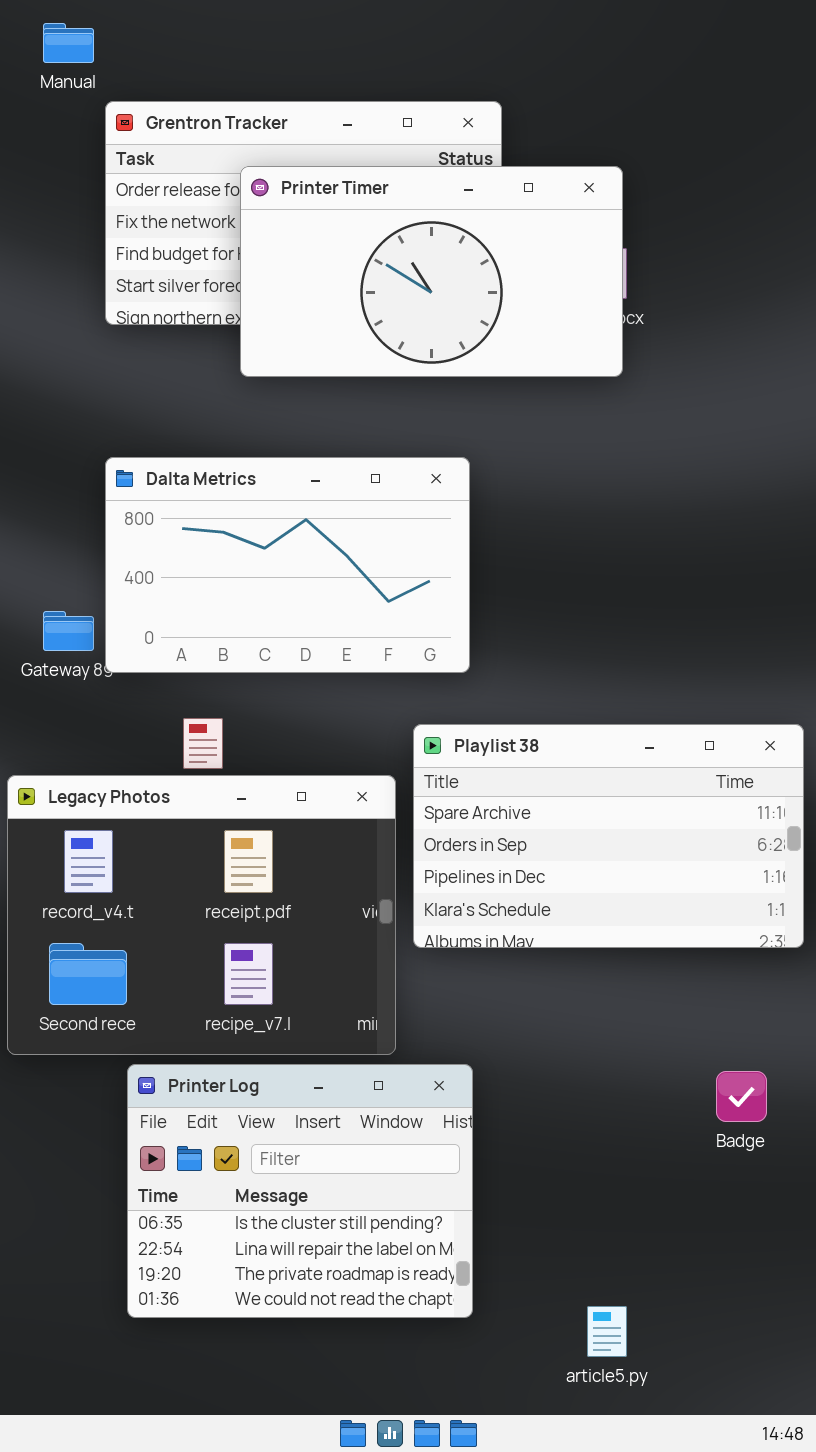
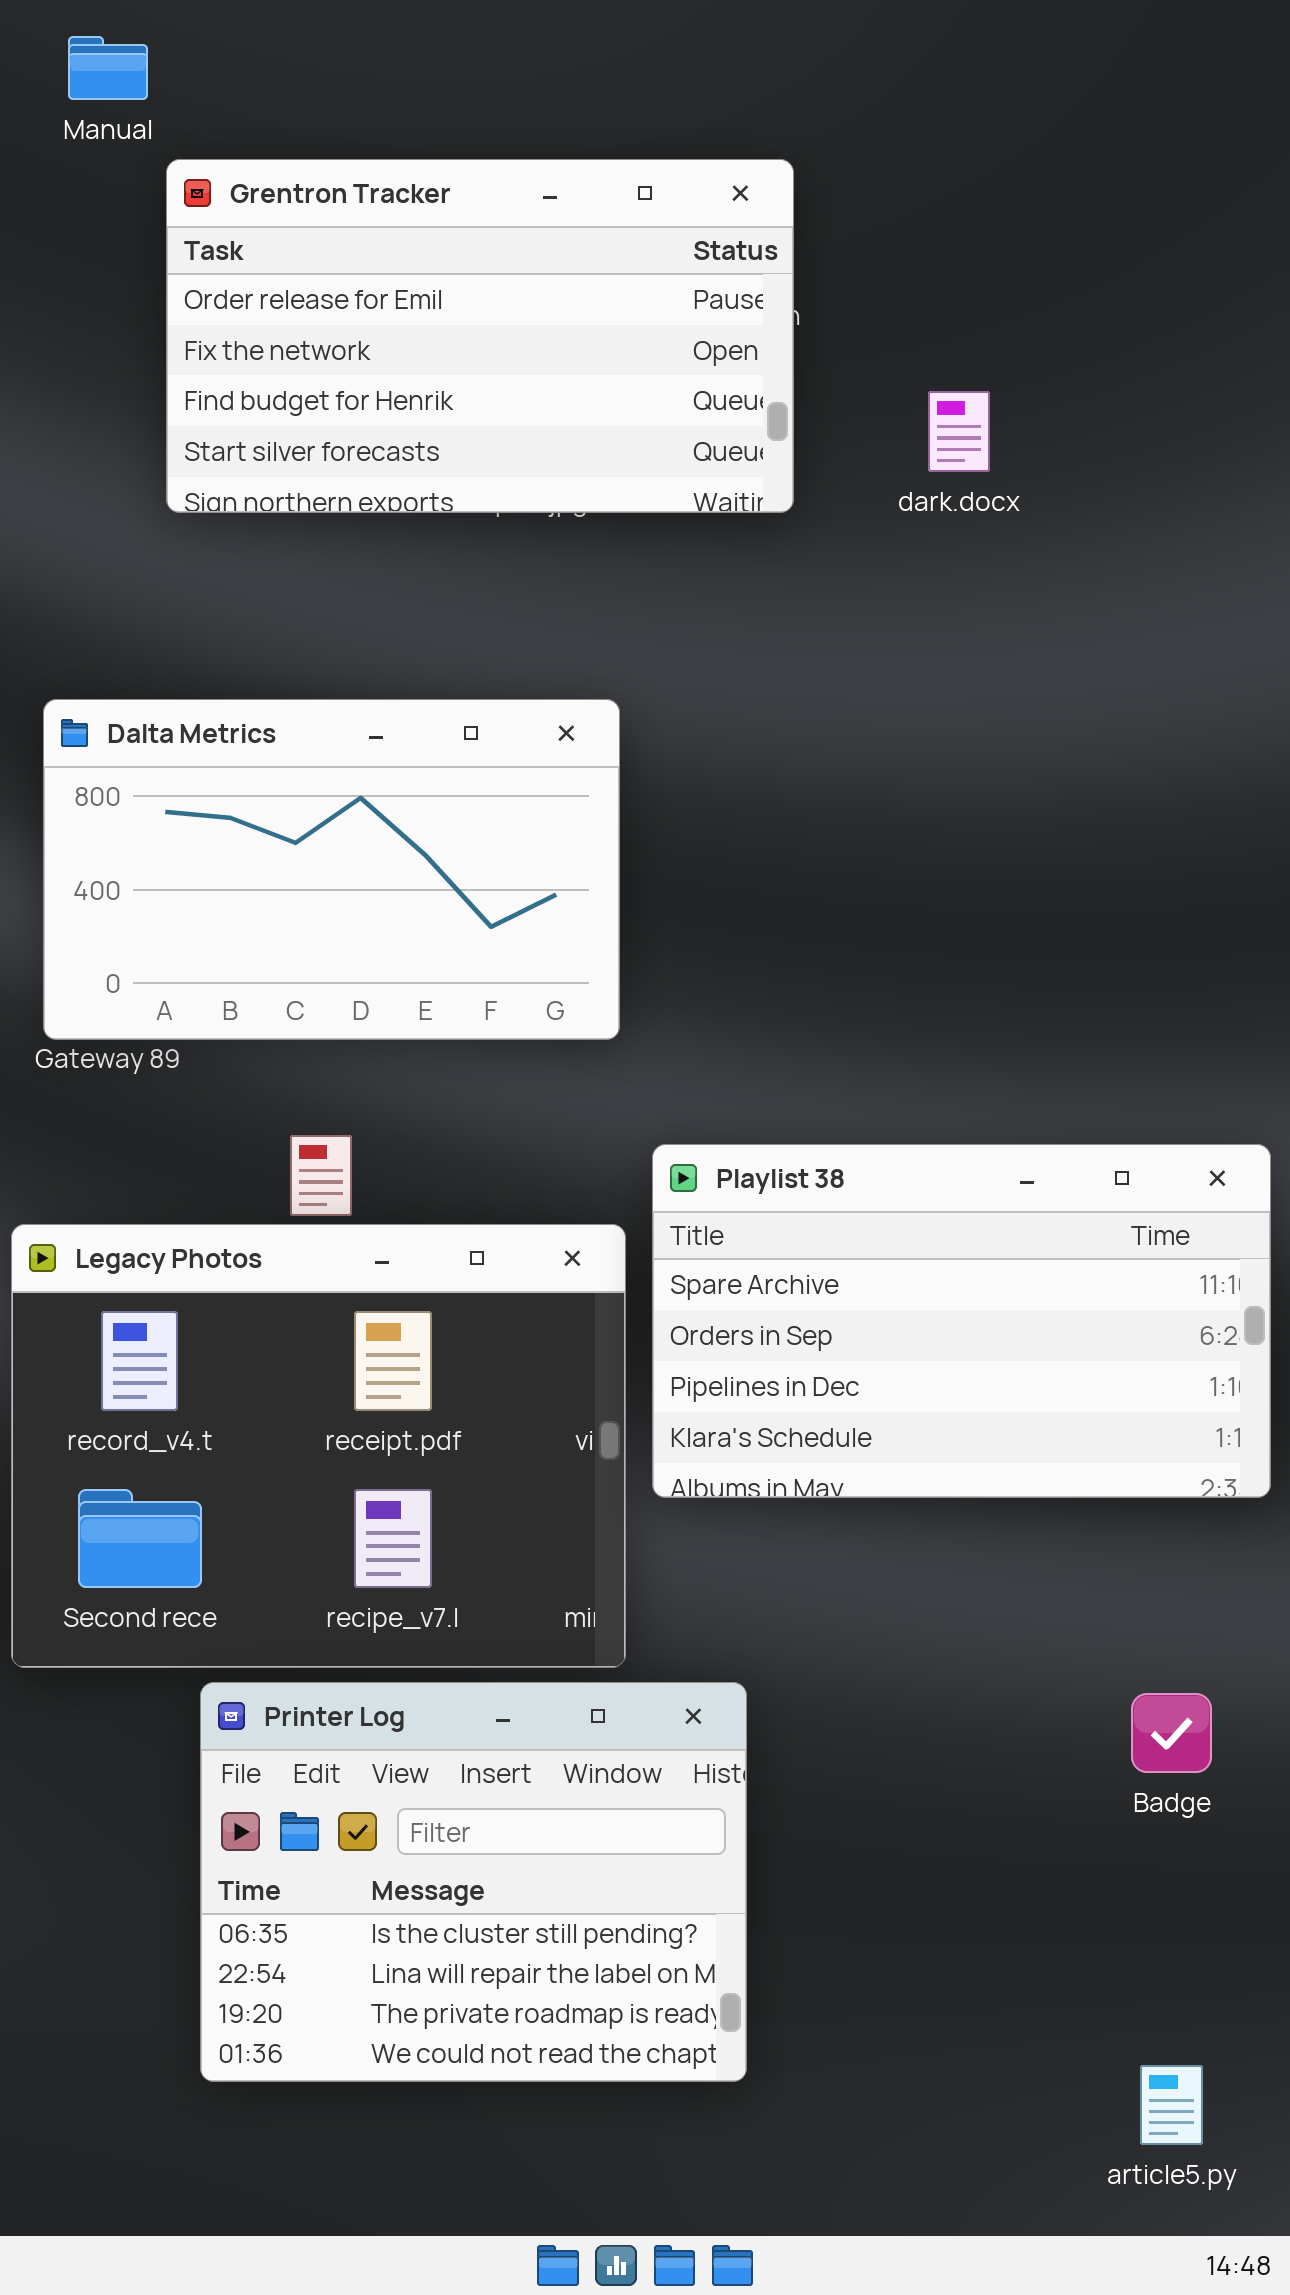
Printer Timer: [240,166,623,377] -> none, closed
Dalta Metrics: [105,457,470,673] -> [43,699,620,1040], moved
article5.py: [587,1306,627,1357] -> [1140,2065,1203,2145], moved

